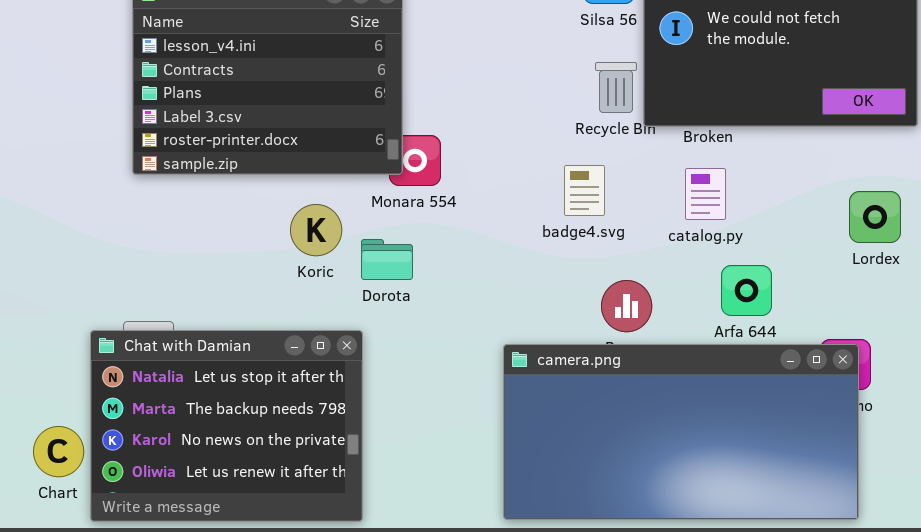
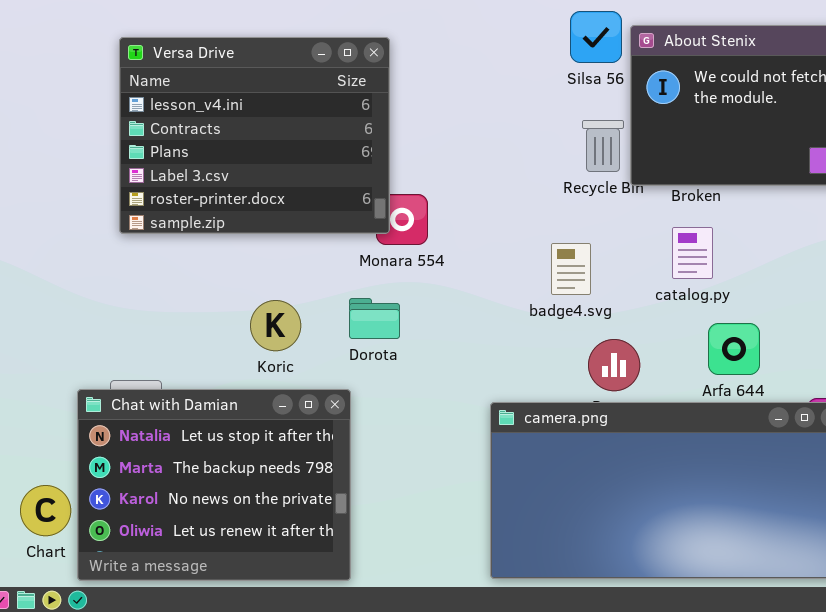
badge4.svg: [564,165,605,216] -> [551,243,591,295], moved
Koric: [290,204,342,256] -> [250,300,301,351], moved

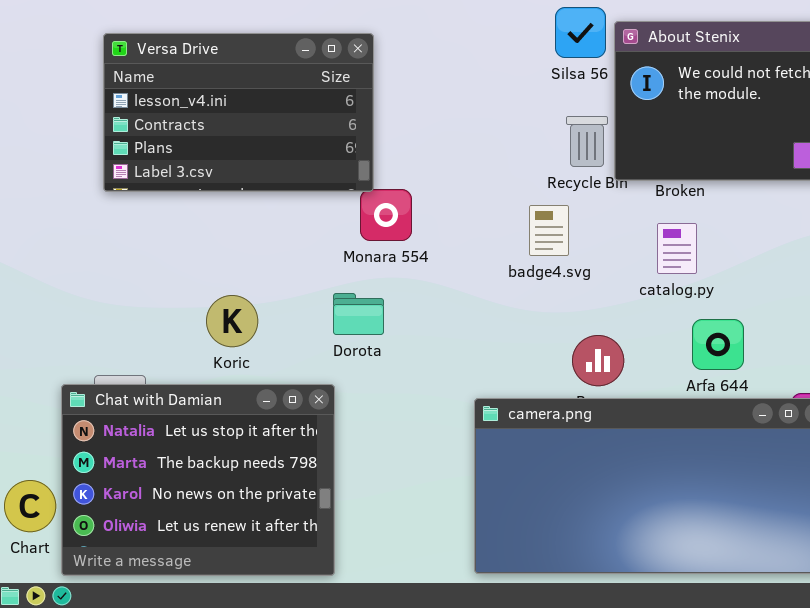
Versa Drive: [119,37,390,234] -> [103,33,374,192], resized
badge4.svg: [551,243,591,295] -> [529,205,569,256], moved
Koric: [250,300,301,351] -> [206,295,258,347], moved

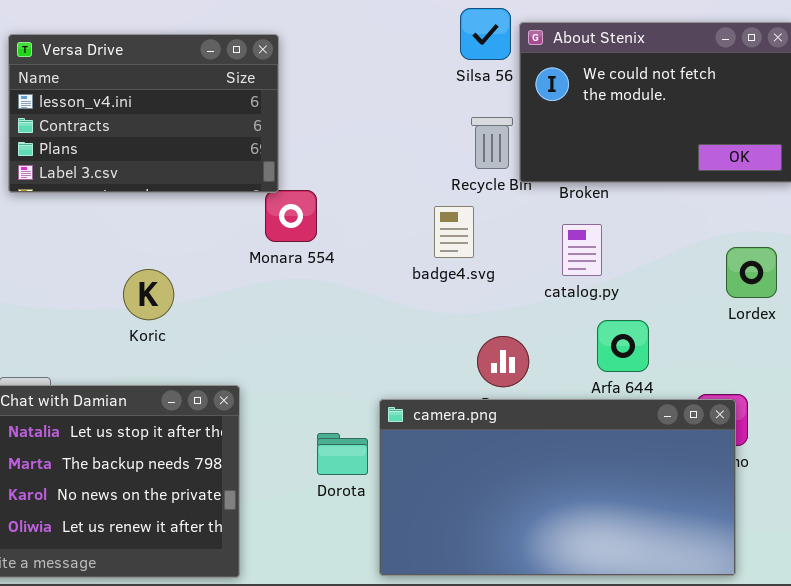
Dorota: [333,293,384,335] -> [317,433,368,475], moved
Koric: [206,295,258,347] -> [123,269,174,320], moved

